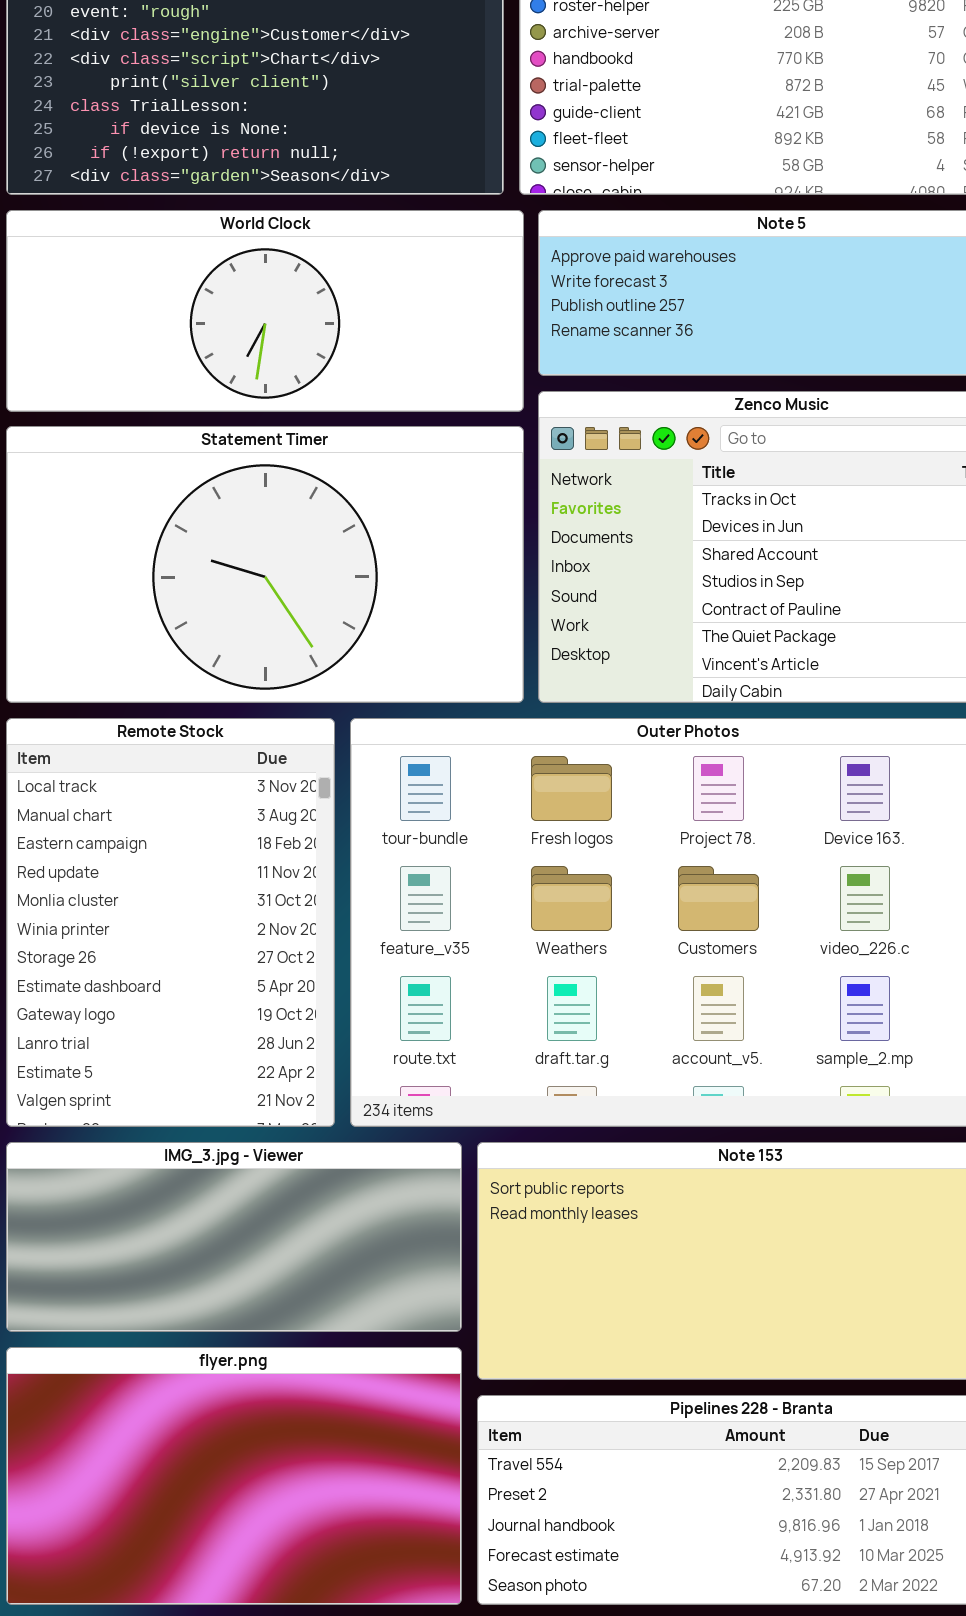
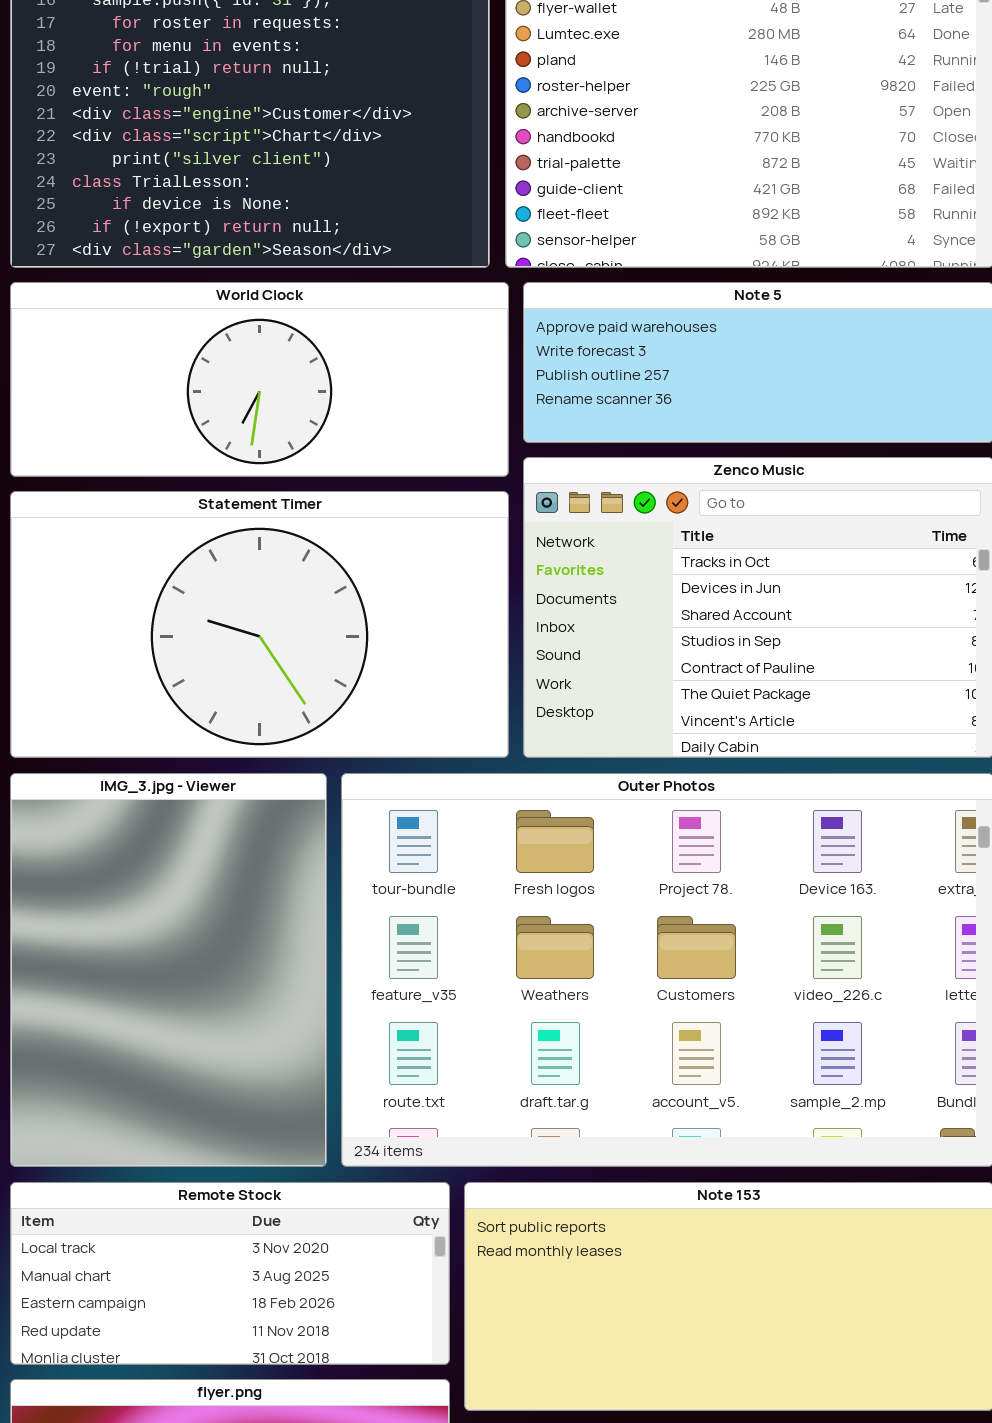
Remote Stock: [6,718,335,1127] -> [10,1182,450,1365], moved, resized
IMG_3.jpg - Viewer: [6,1142,462,1332] -> [10,773,327,1167], moved, resized

